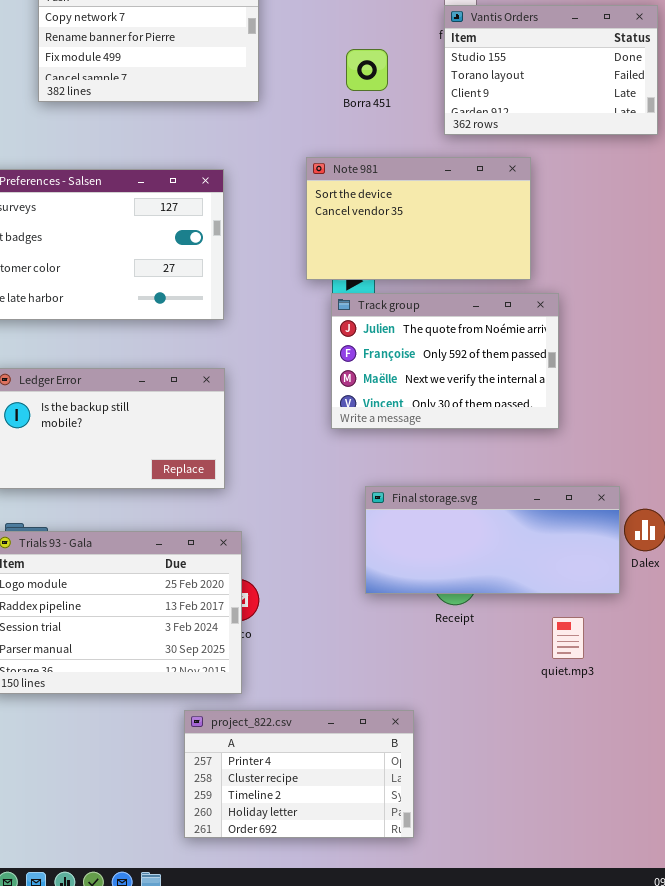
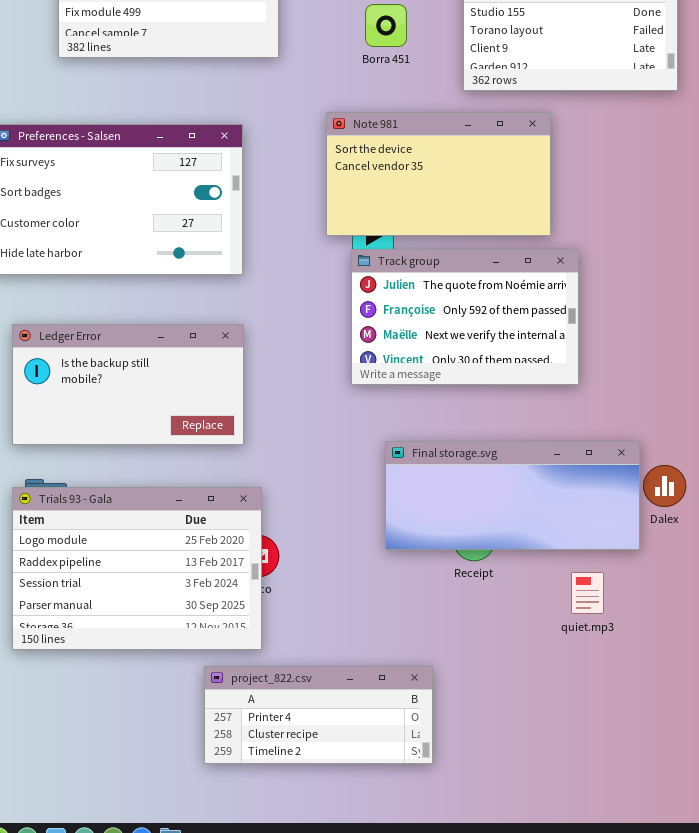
project_822.csv: [184,710,414,838] -> [204,666,433,764], resized

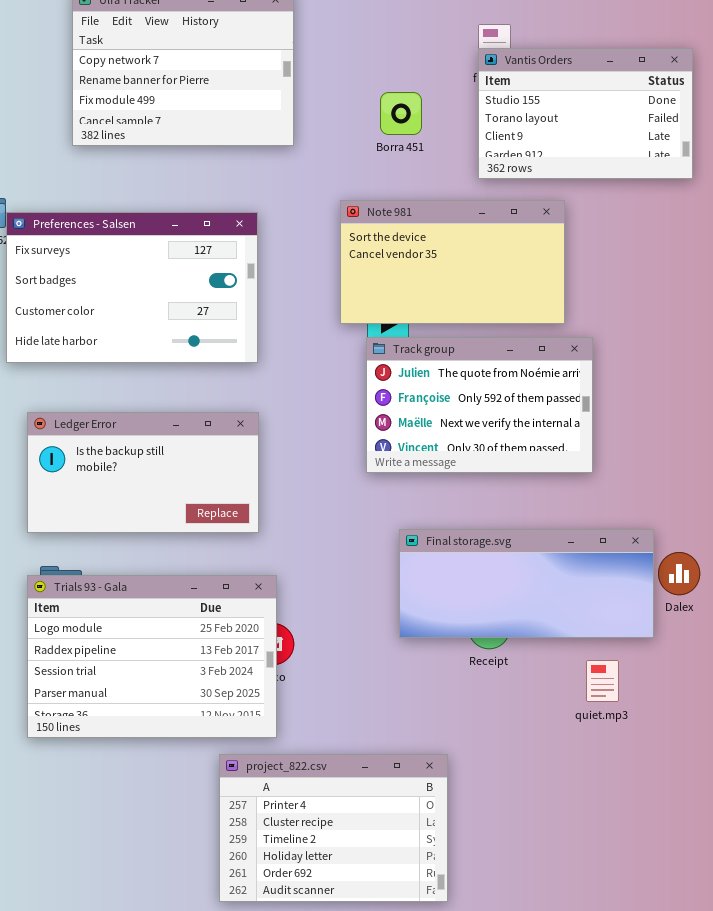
project_822.csv: [204,666,433,764] -> [219,754,448,902], resized

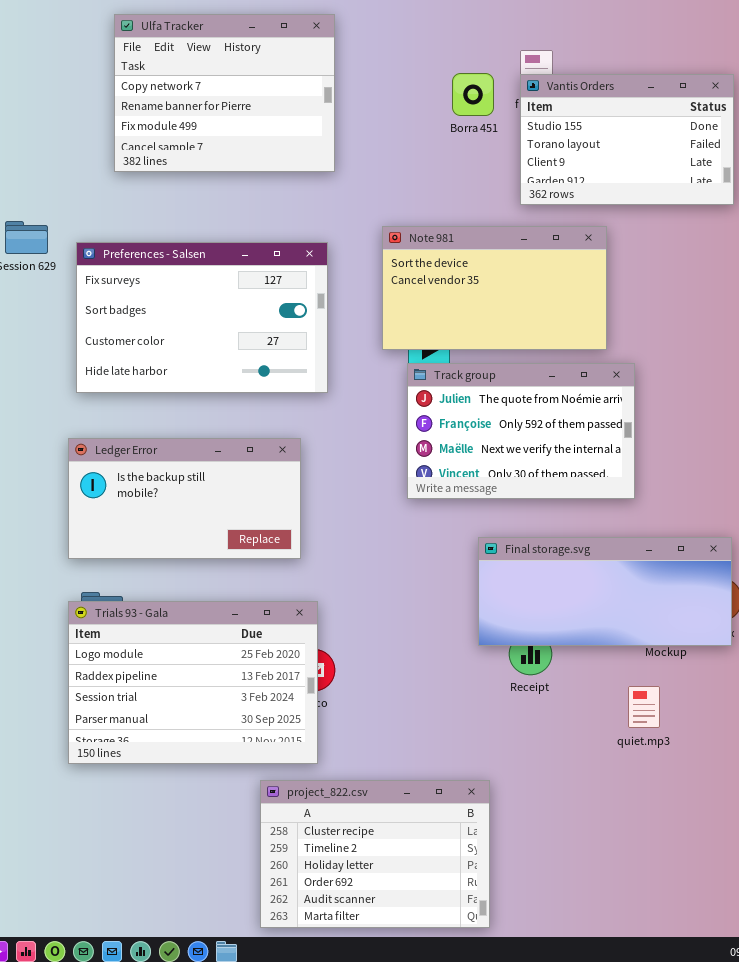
Borra 451: [380,92,422,135] -> [452,73,494,116], moved
Preferences - Salsen: [6,212,258,363] -> [76,242,328,393], moved
Final storage.svg: [399,529,654,638] -> [478,537,732,646], moved
project_822.csv: [219,754,448,902] -> [260,780,490,928], scrolled down 1 row

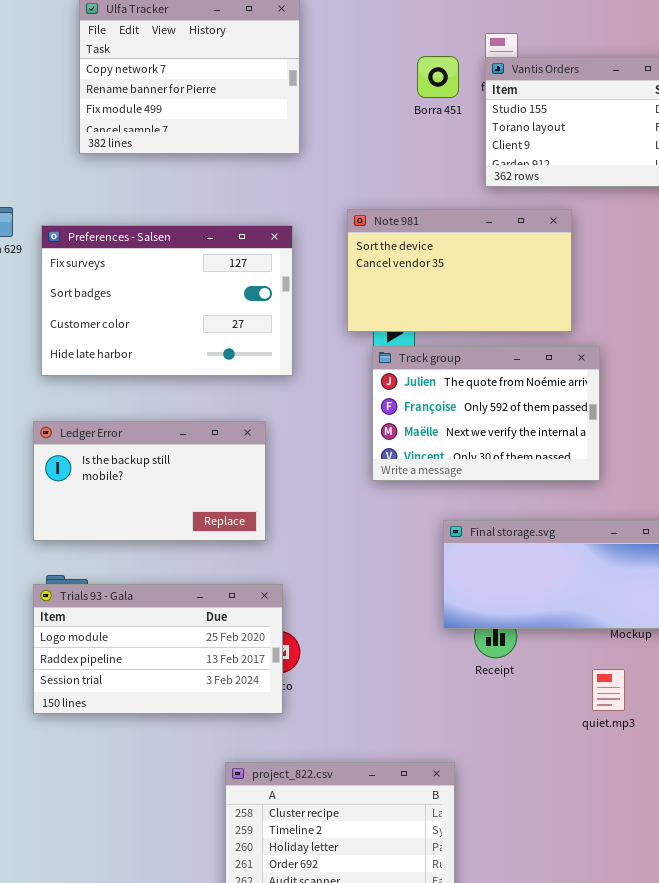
Trials 93 - Gala: [68,601,318,764] -> [33,584,283,714], resized

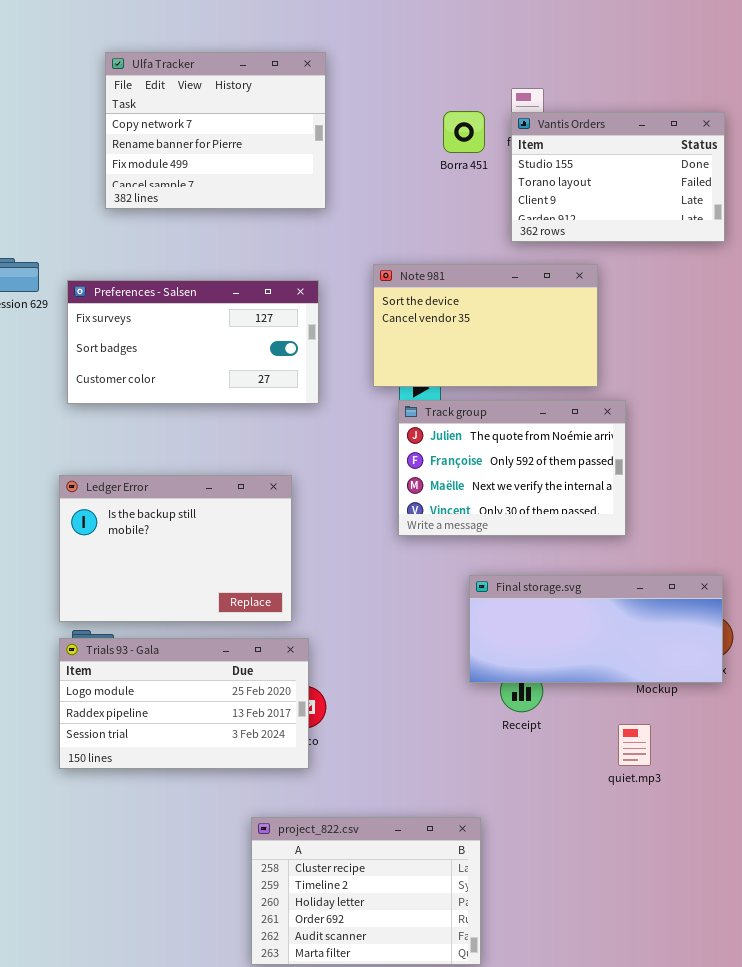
Preferences - Salsen: [41,225,293,376] -> [67,280,319,404], resized
Ledger Error: [33,421,266,541] -> [59,475,292,622], resized

